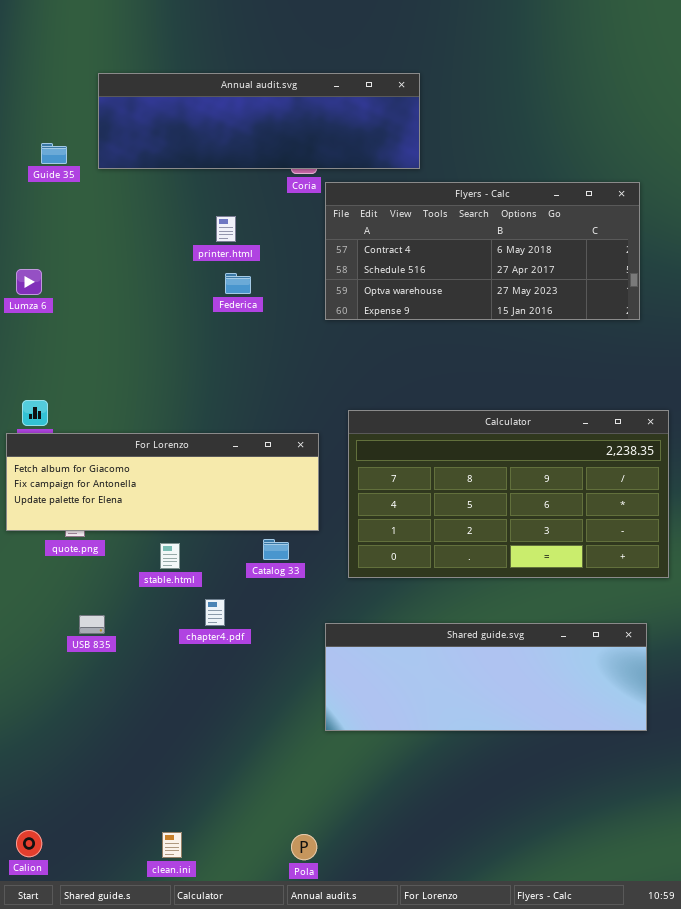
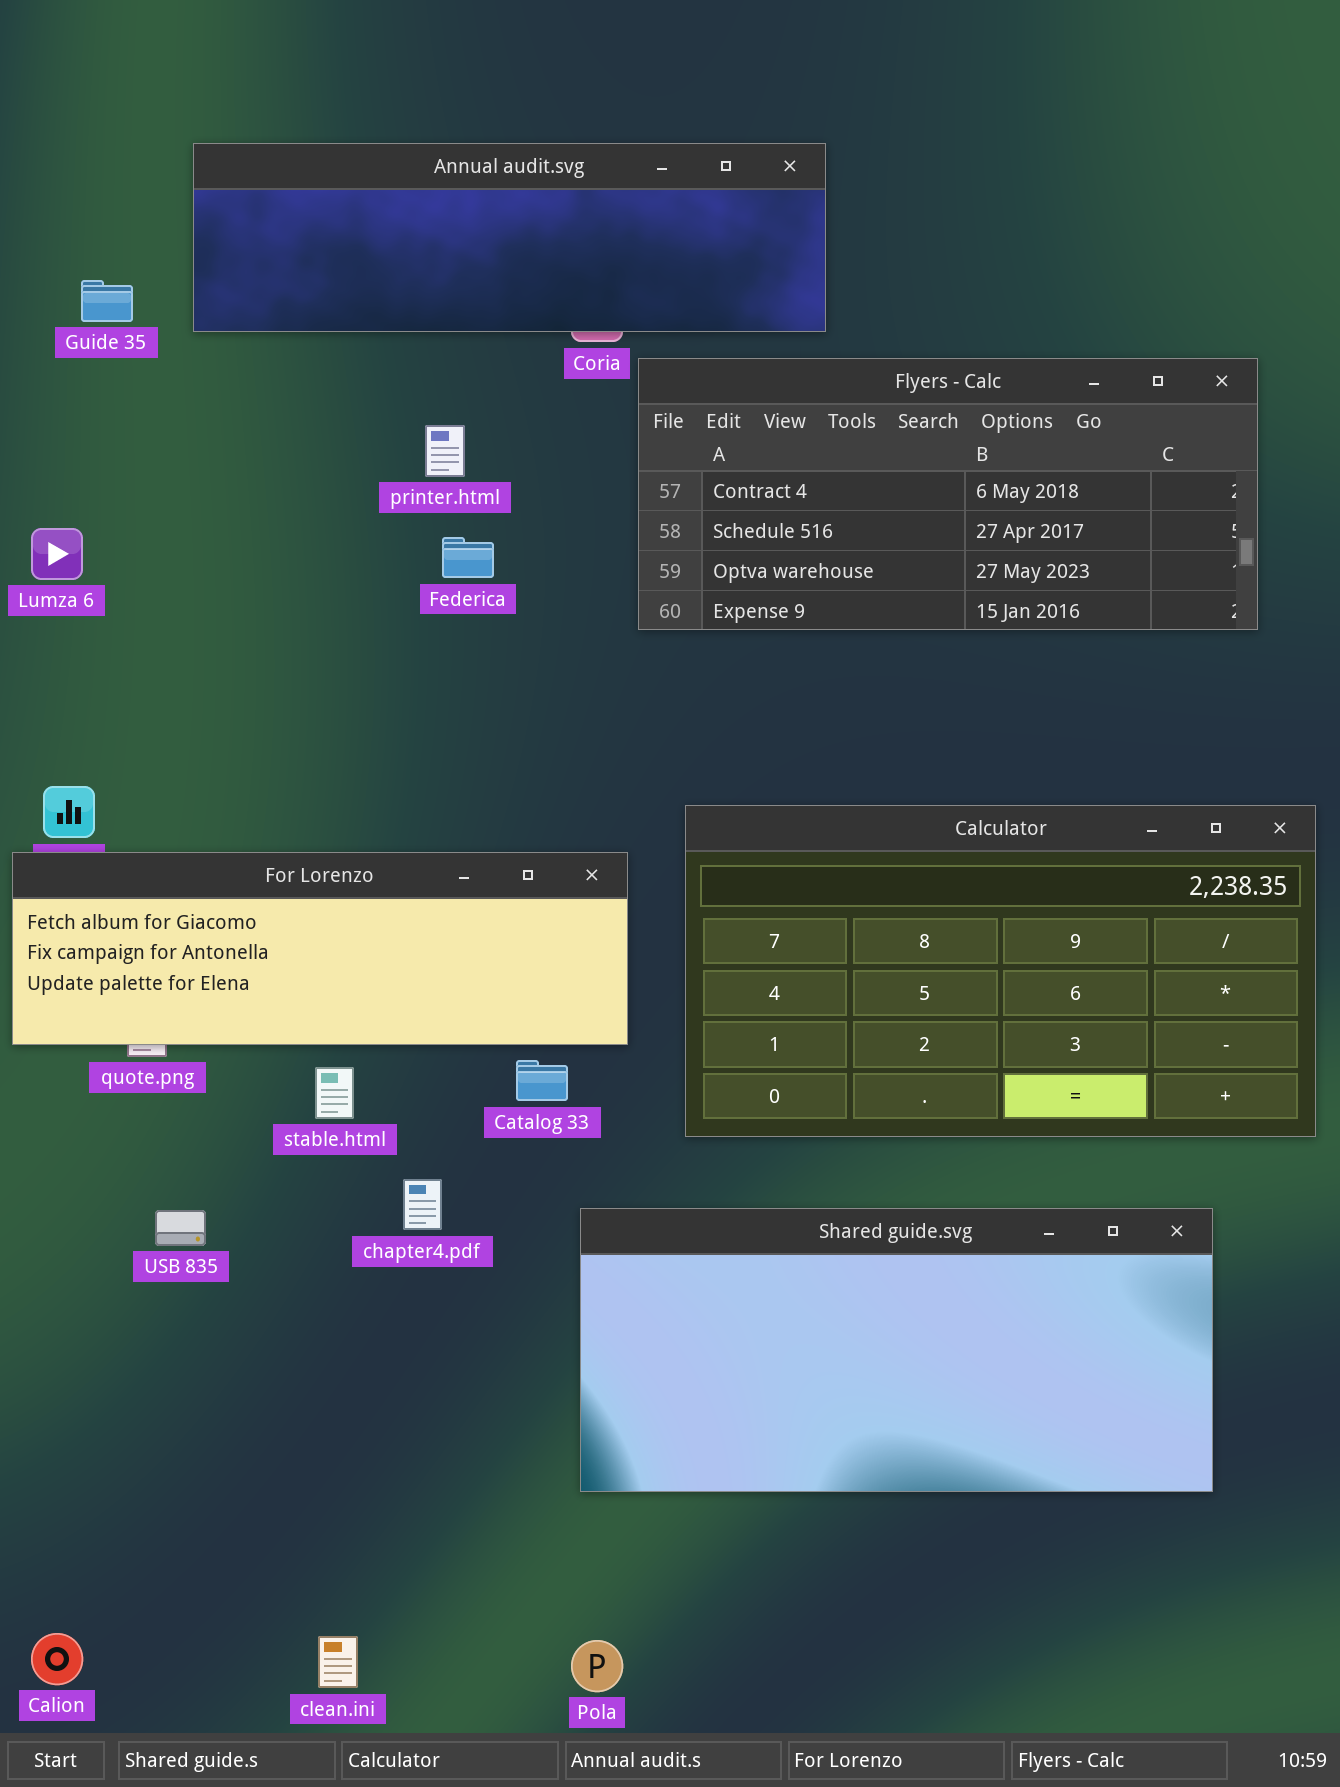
Shared guide.svg: [325,623,647,731] -> [580,1208,1213,1492], moved, resized

